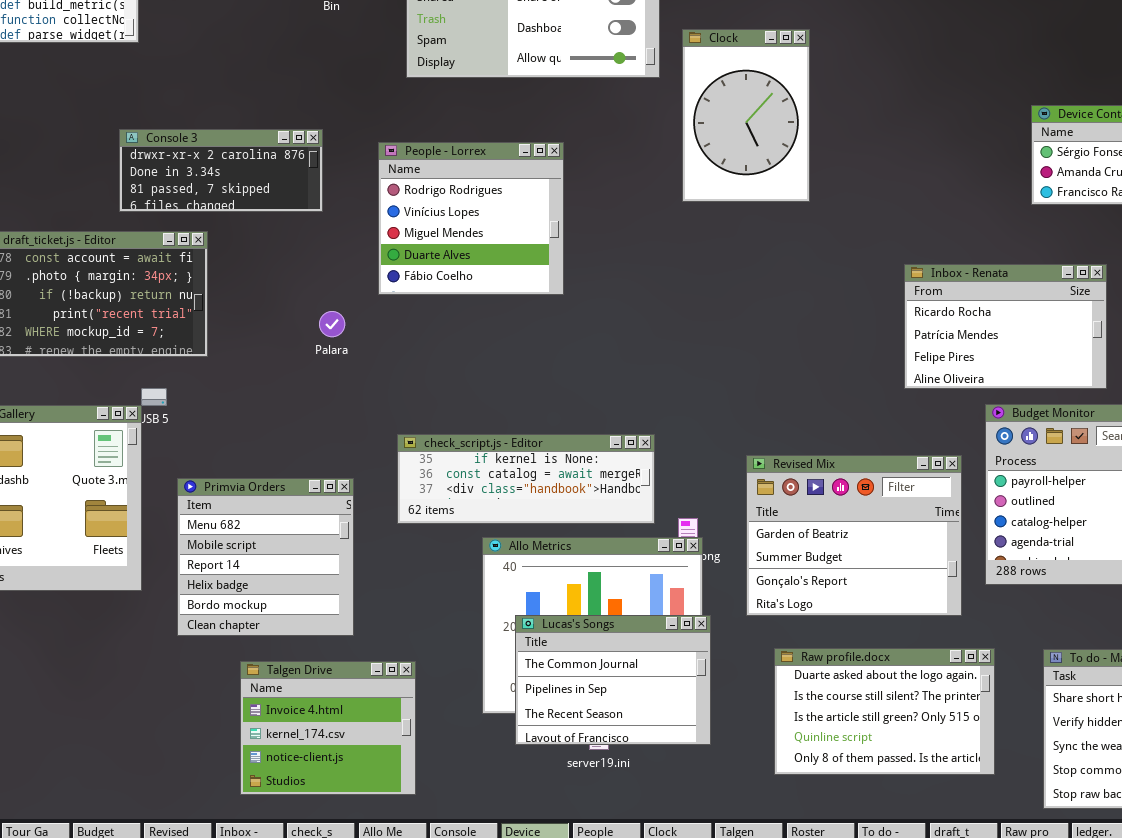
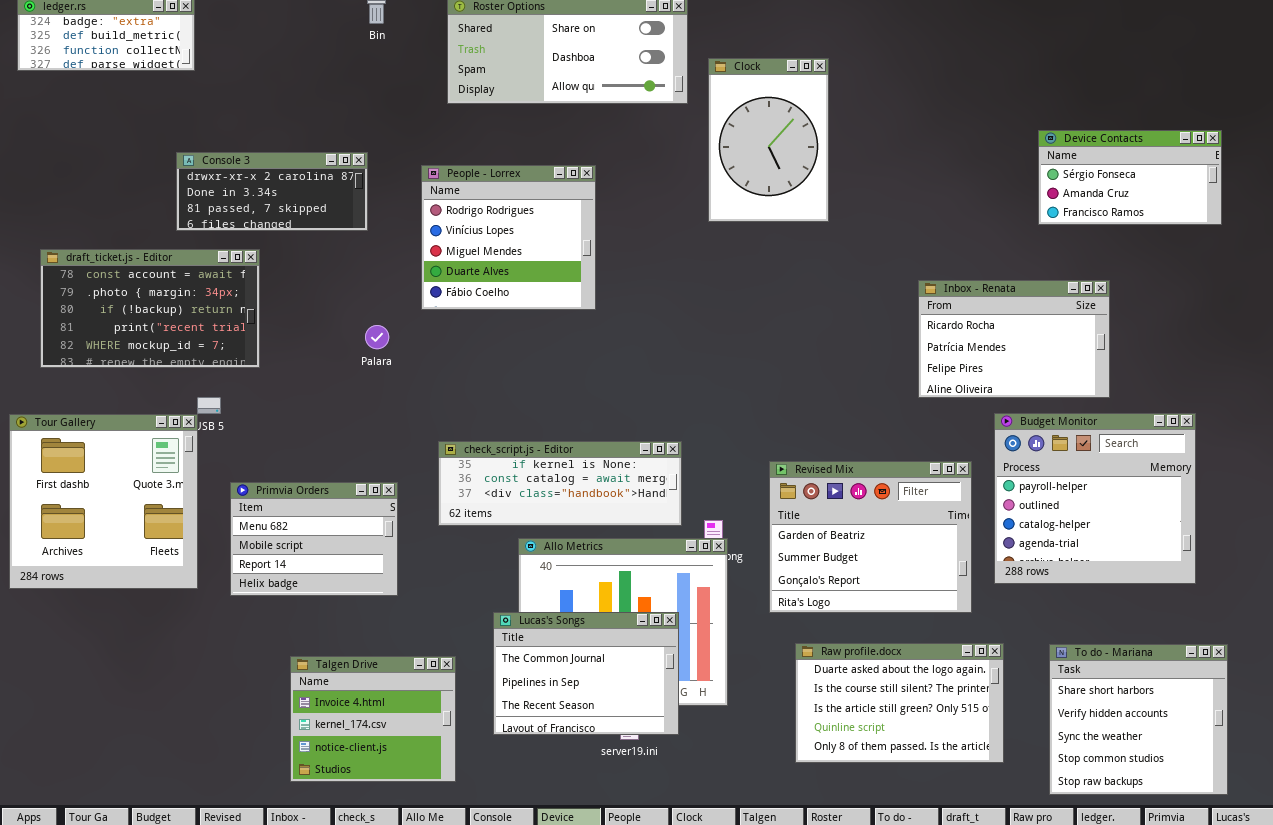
Primvia Orders: [177,478,354,636] -> [230,482,398,596], resized
Lucas's Songs: [515,615,711,745] -> [493,612,679,735], moved

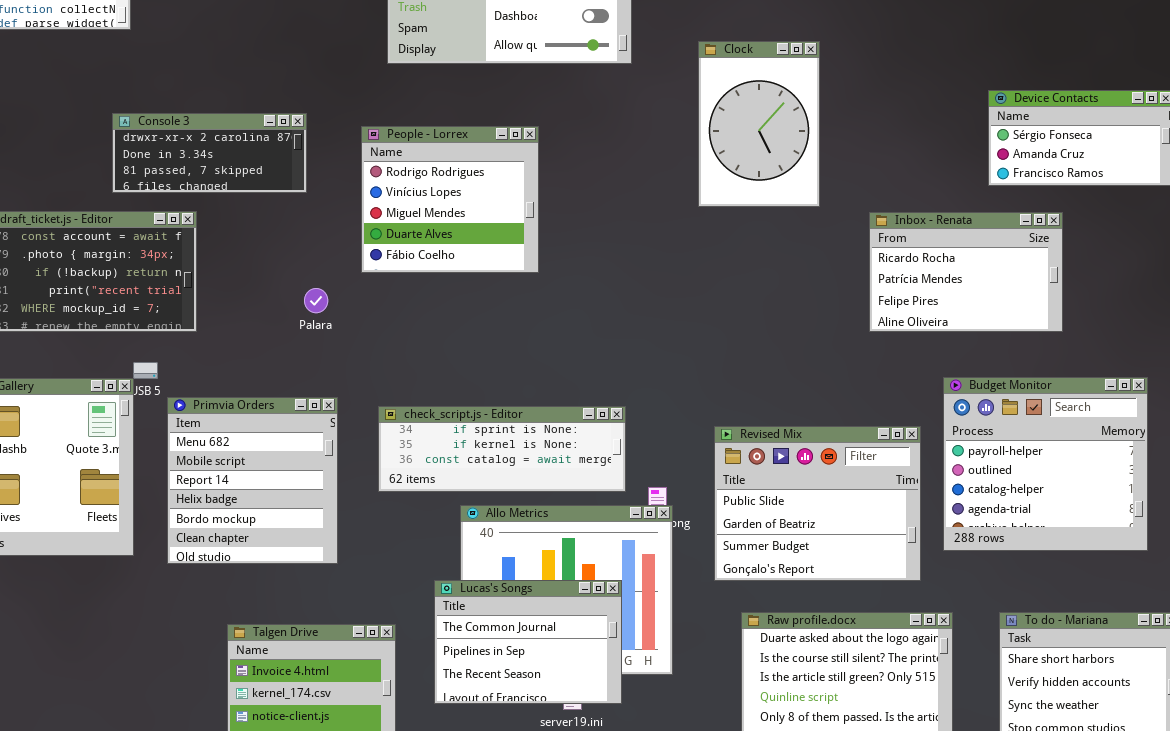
Clock: [708,58,829,222] -> [698,41,820,207], moved
Inbox - Renata: [918,280,1110,398] -> [869,212,1063,332], moved
check_script.js - Editor: [438,441,682,526] -> [378,406,626,492], scrolled up 1 row
Revised Mix: [769,461,972,613] -> [714,426,921,581], scrolled up 1 row
Primvia Orders: [230,482,398,596] -> [167,397,338,564], resized

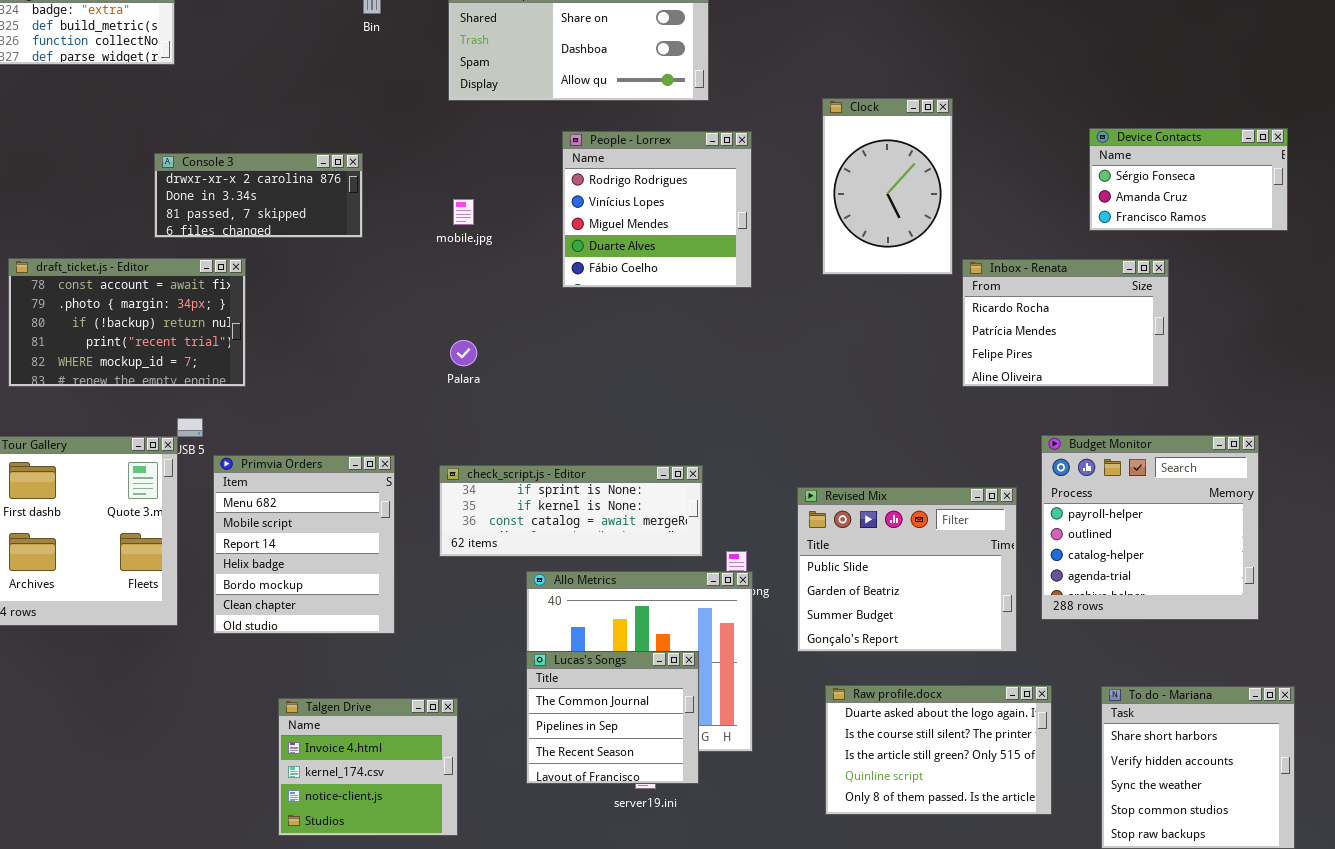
Clock: [698,41,820,207] -> [822,98,953,275], moved
People - Lorrex: [361,126,539,273] -> [562,131,752,288], moved
Palara: [304,288,328,313] -> [450,340,477,366], moved
Lucas's Songs: [434,580,622,704] -> [526,651,699,784], resized

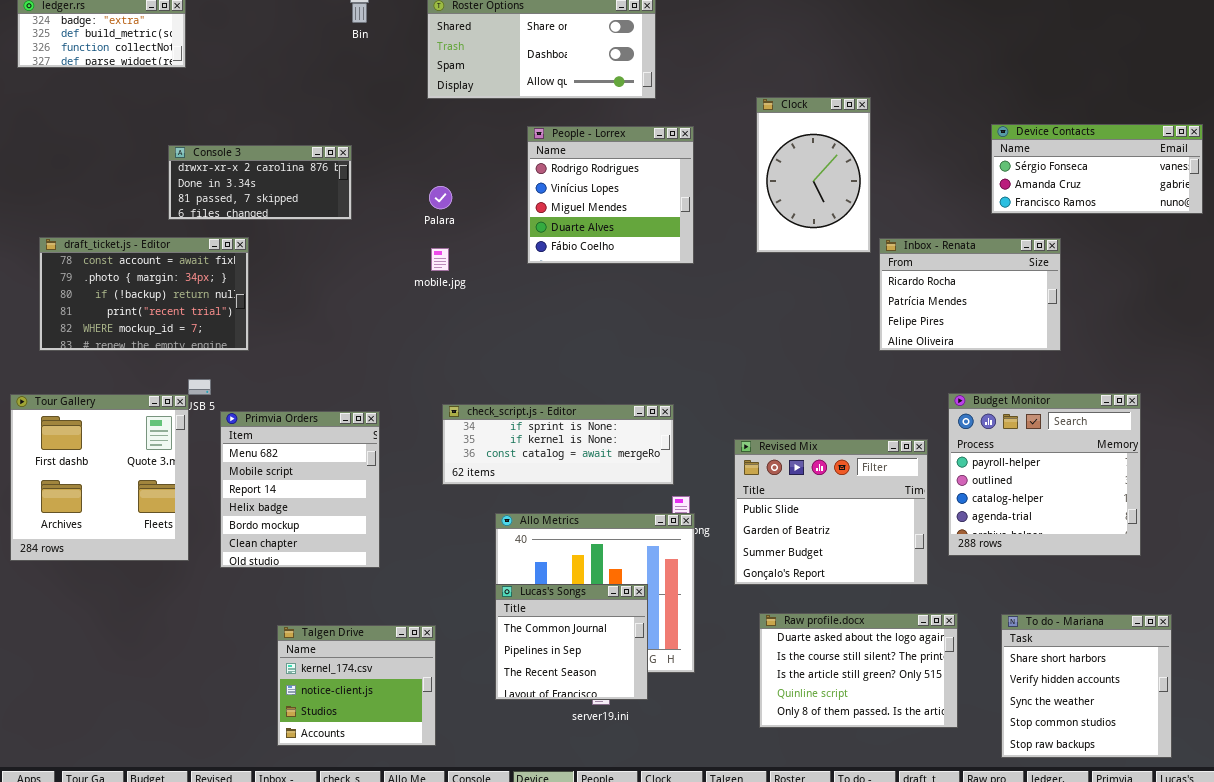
Device Contacts: [1089,128,1288,231] -> [991,124,1203,214], resized
mobile.jpg: [453,199,474,225] -> [431,248,449,271], moved
Palara: [450,340,477,366] -> [429,186,452,209], moved
check_script.js - Editor: [439,465,703,557] -> [442,404,674,485], moved
Talgen Drive: [278,698,458,836] -> [277,625,436,746], scrolled down 1 row

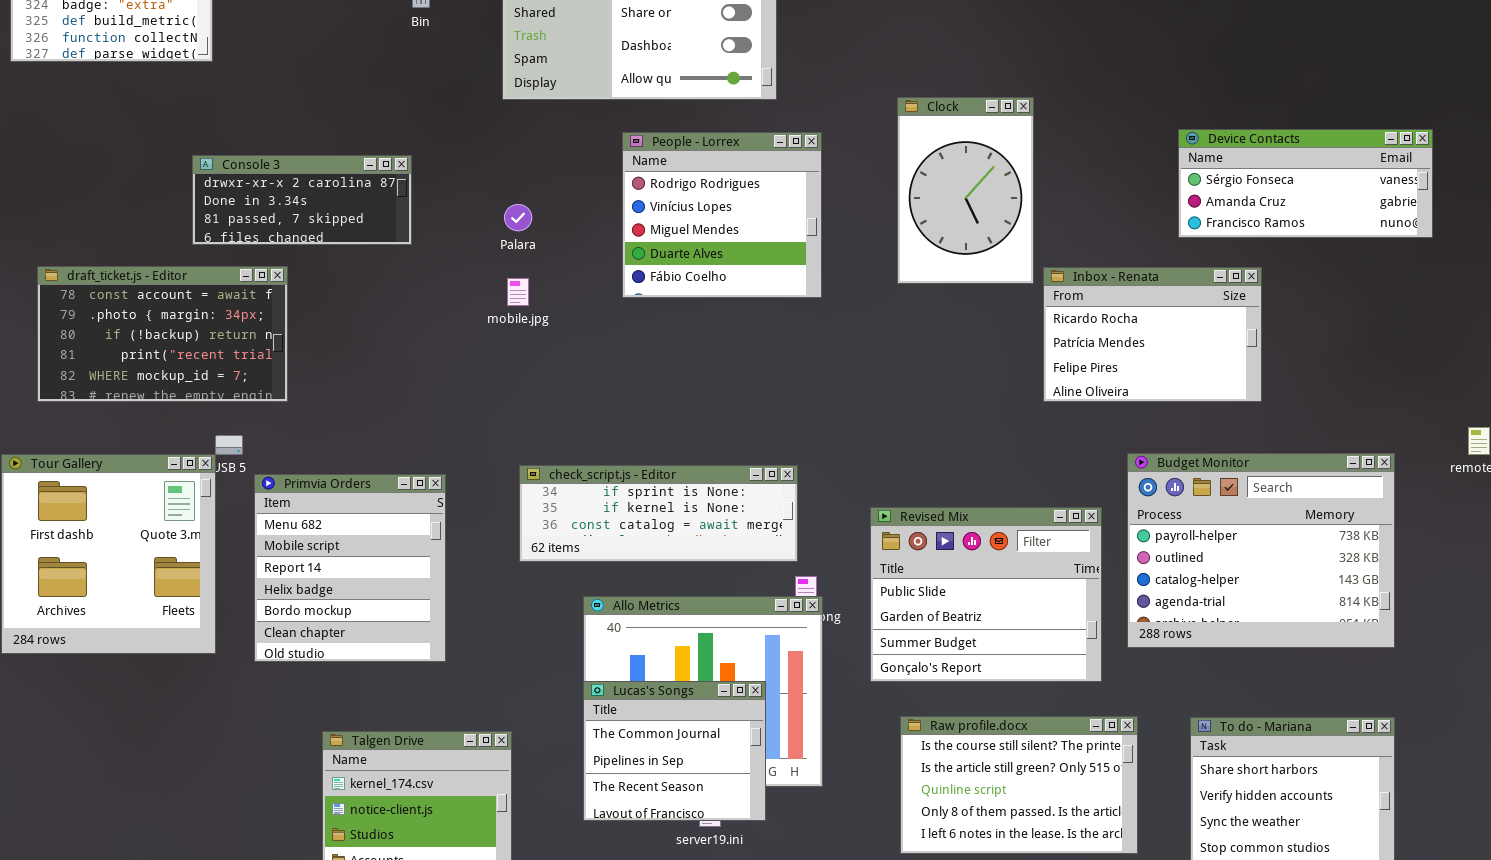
Budget Monitor: [948,393,1141,556] -> [1127,453,1395,648], resized
Raw profile.docx: [759,613,958,728] -> [900,716,1138,854], scrolled down 1 row

